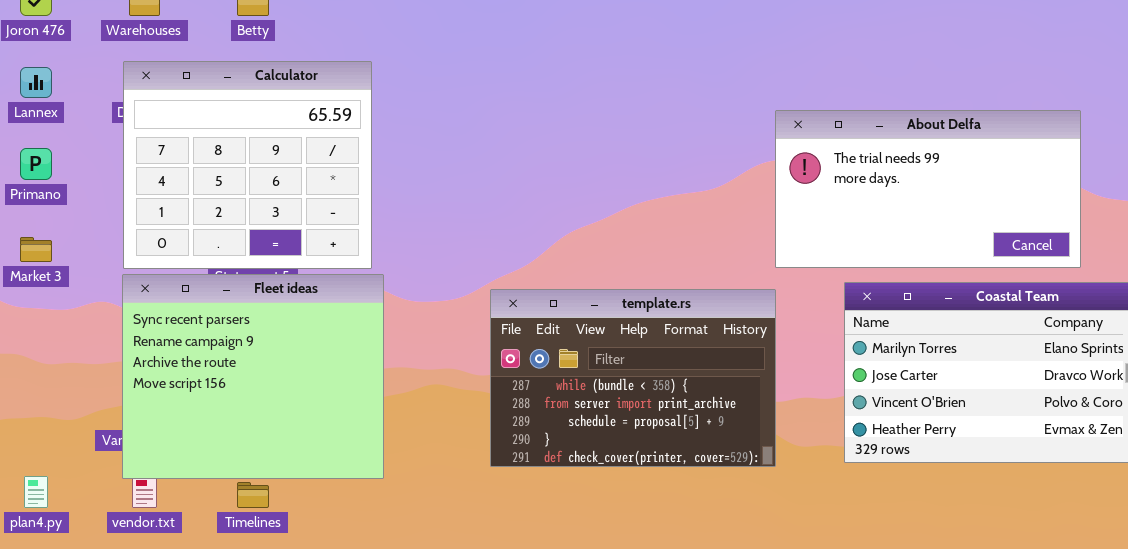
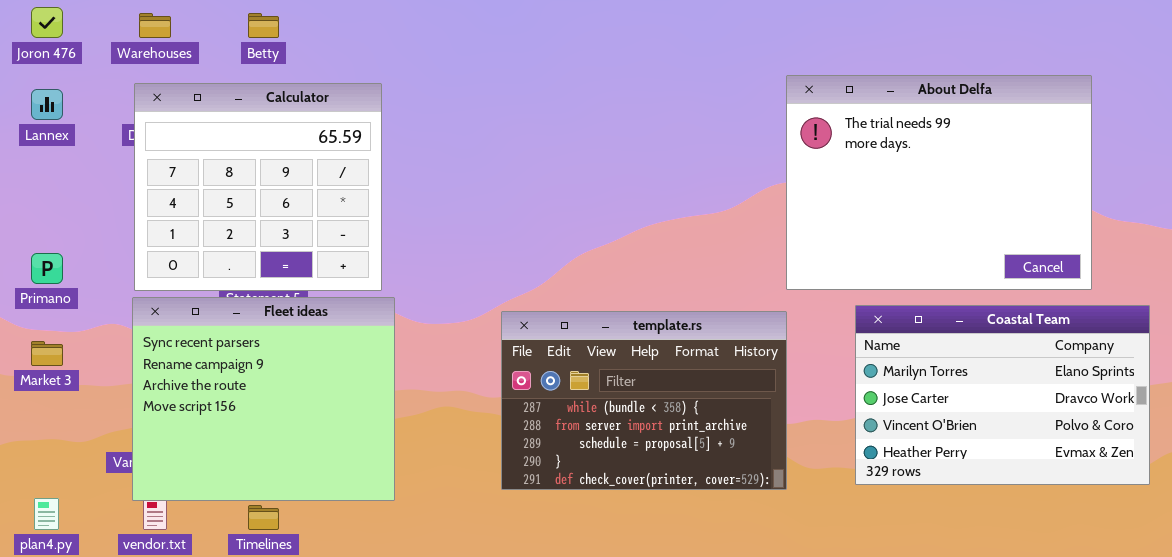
About Delfa: [775,110,1081,268] -> [786,75,1092,290], resized
Primano: [20,148,52,180] -> [31,253,63,284], moved
Market 3: [20,237,52,262] -> [31,341,63,366], moved

